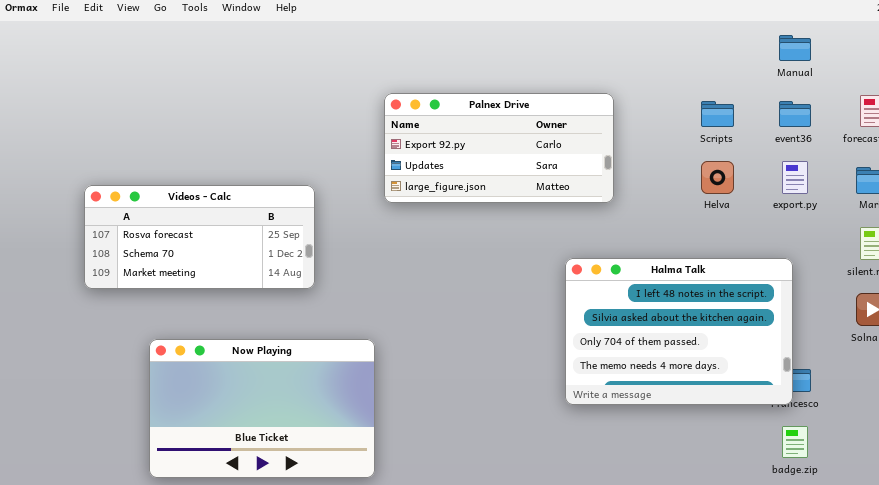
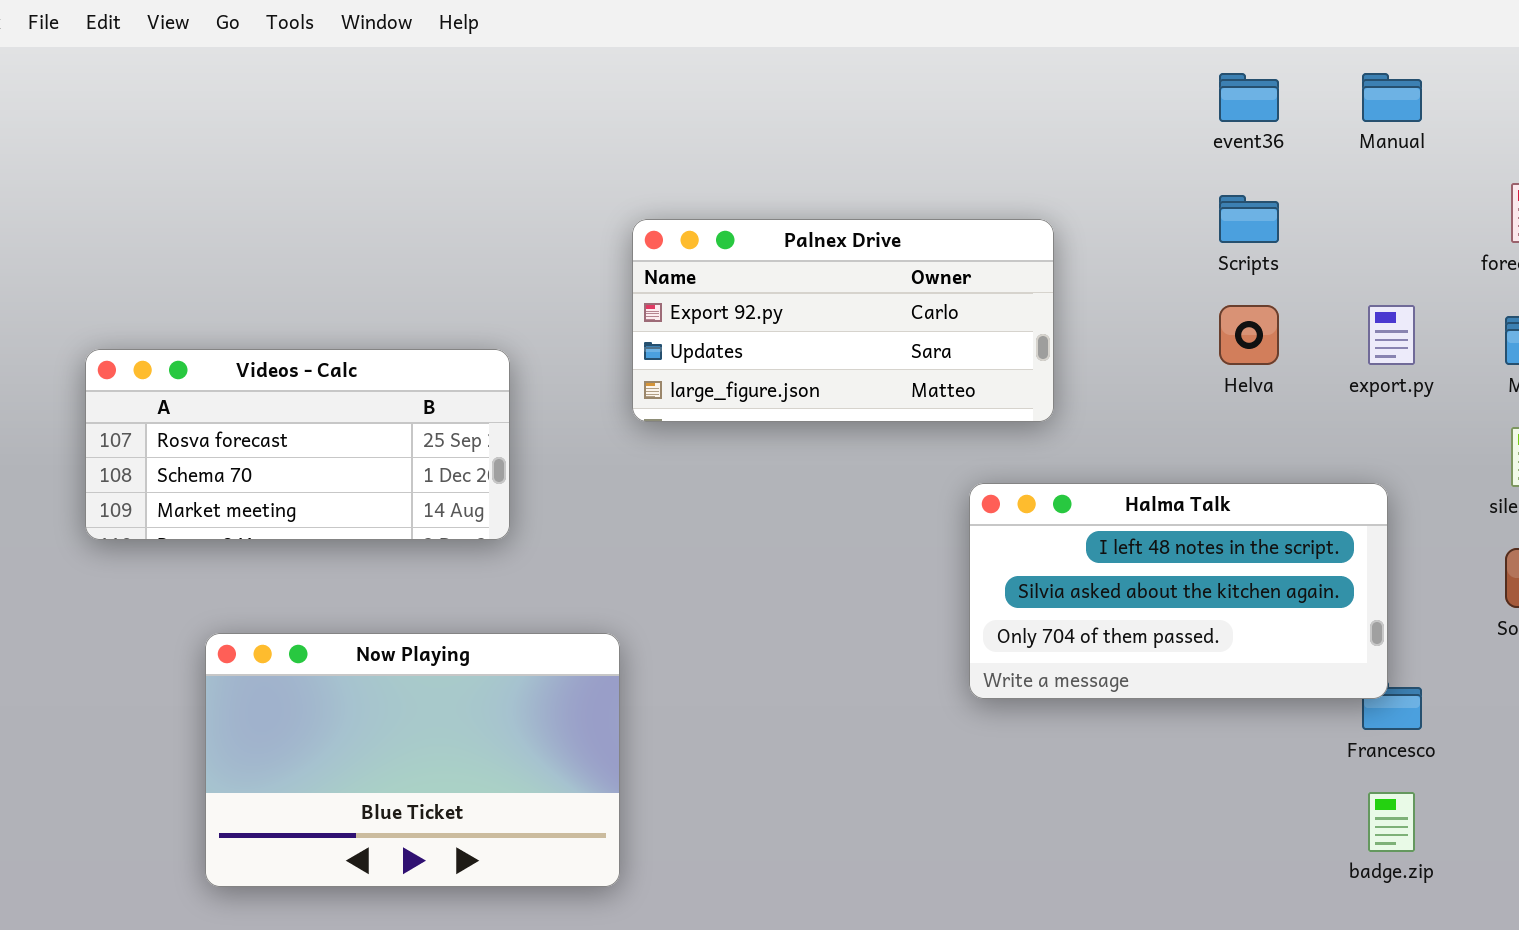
Palnex Drive: [384,93,614,203] -> [632,219,1054,422], moved
event36: [779,101,811,127] -> [1219,73,1279,122], moved
Halma Talk: [565,258,793,405] -> [969,483,1388,699], resized

